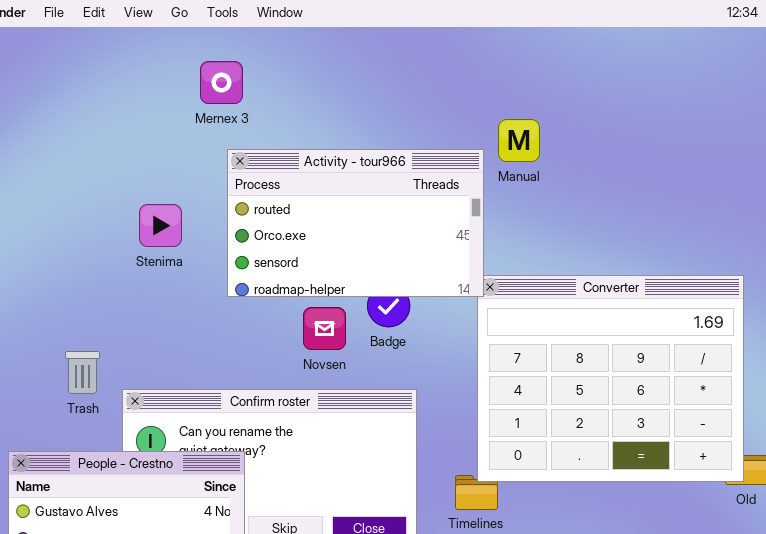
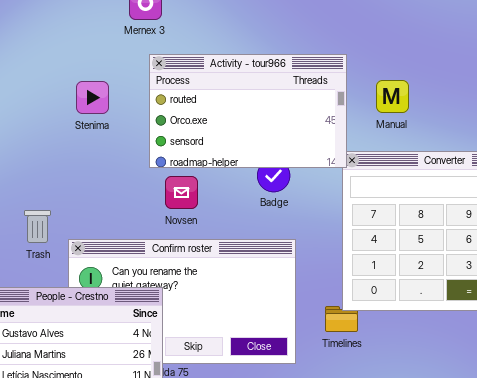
Manual: [498,119,540,162] -> [376,80,409,113], moved
Stenima: [139,204,182,247] -> [76,81,109,114], moved
Novsen: [303,307,346,350] -> [165,176,198,209], moved

